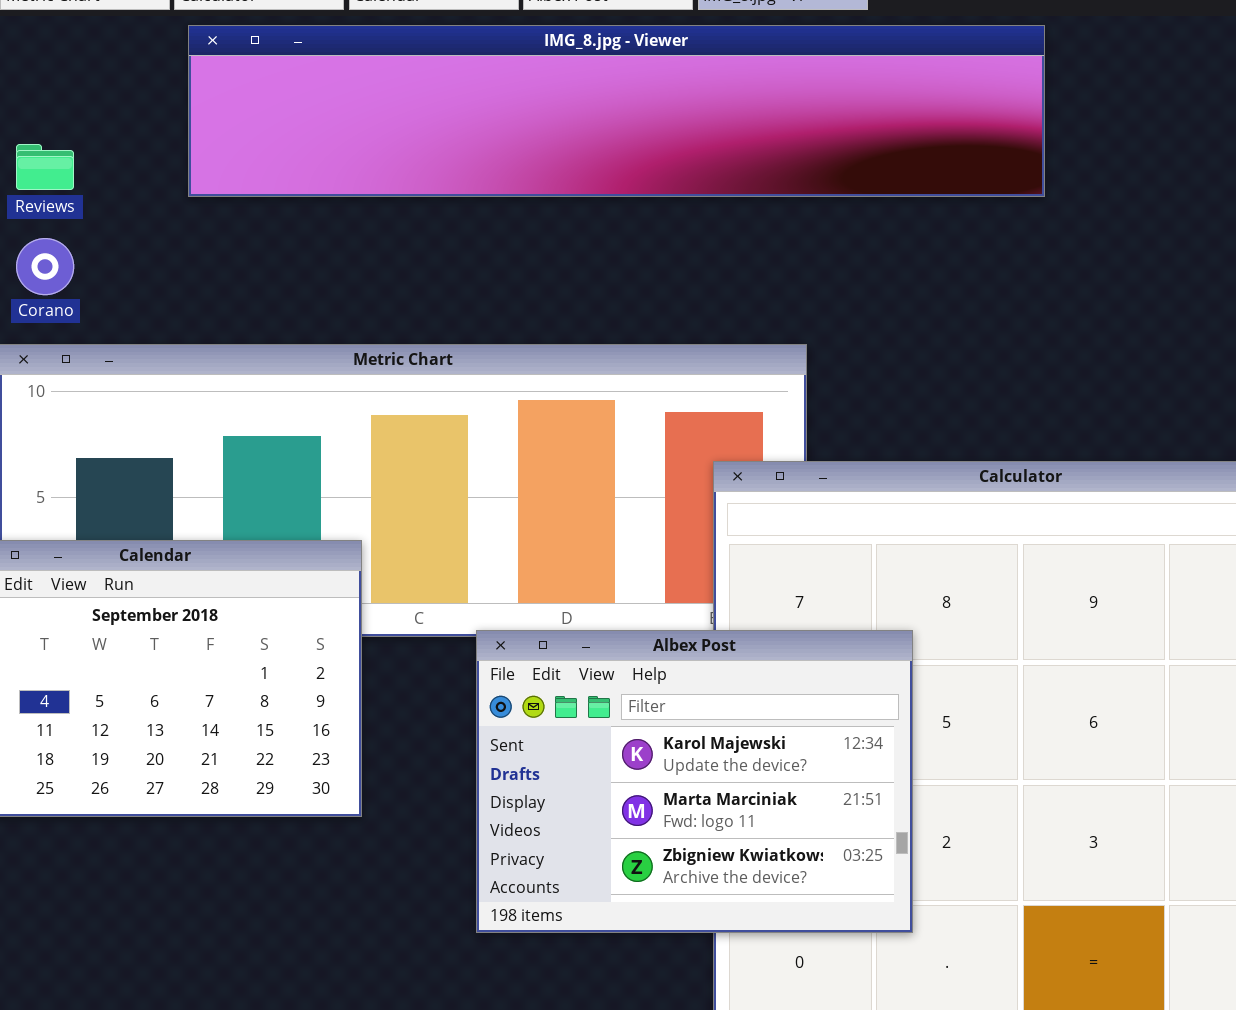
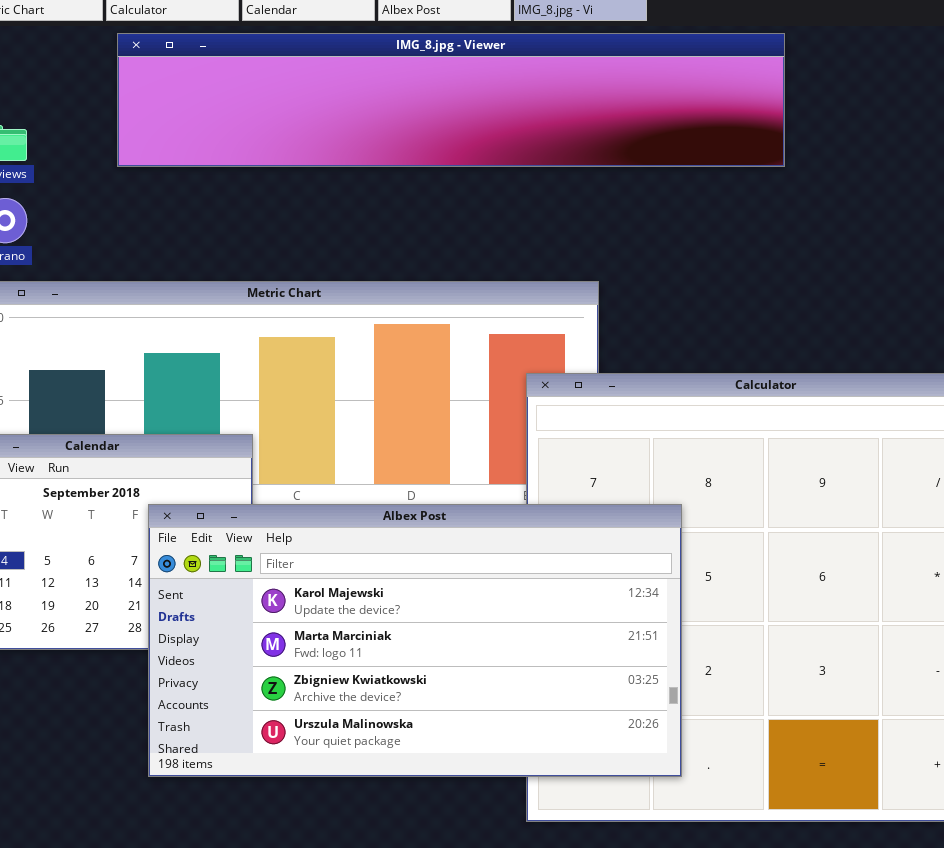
Albex Post: [476,630,913,933] -> [148,504,682,777], resized

